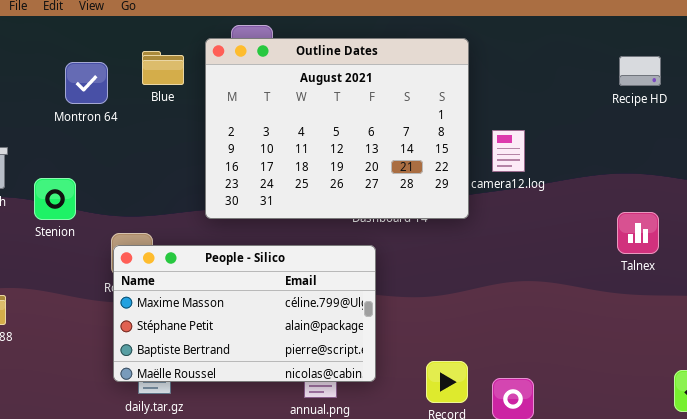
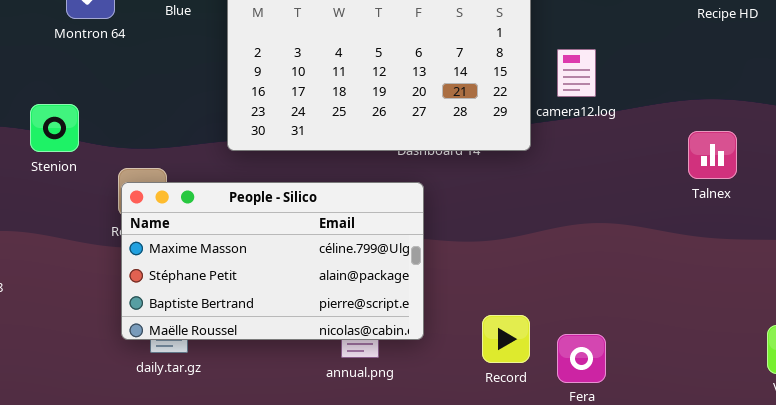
Talnex: [617,212,659,254] -> [688,131,737,179], moved

